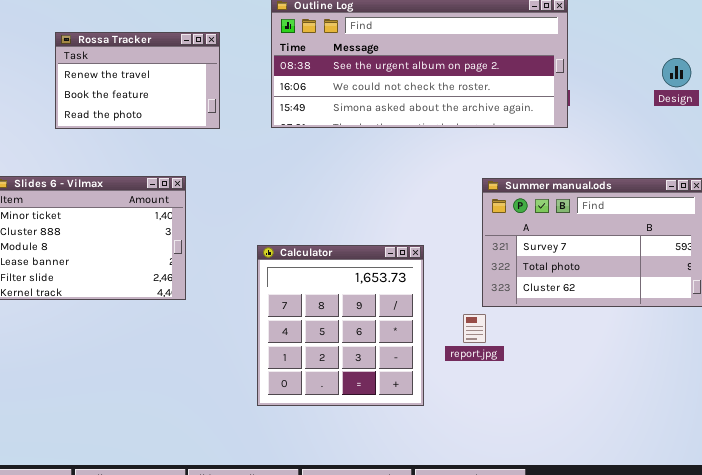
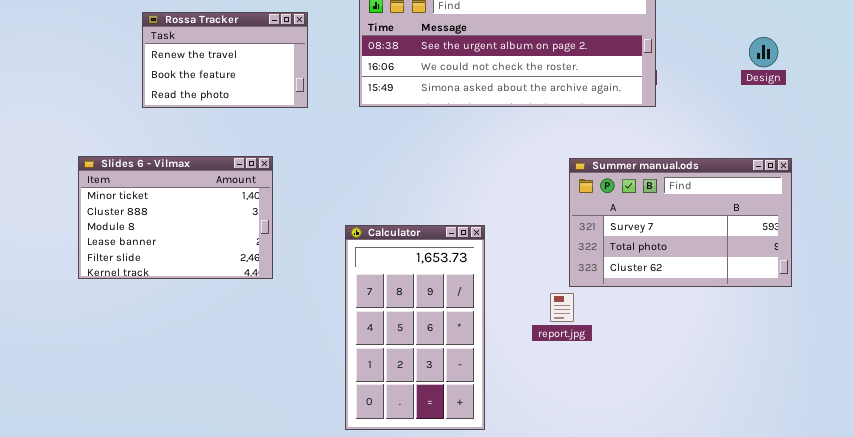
Calculator: [257,245,424,406] -> [345,225,485,430], resized

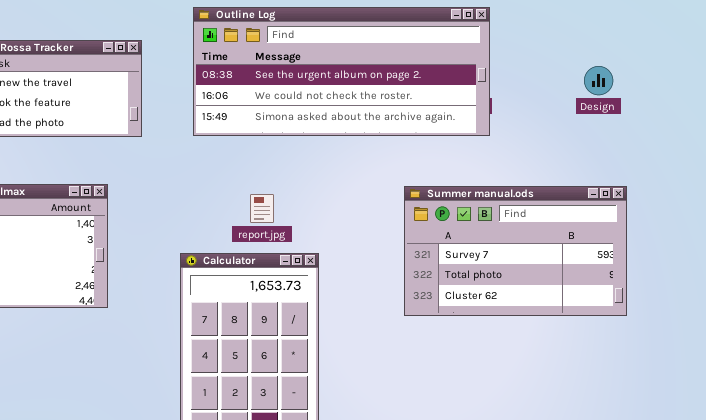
report.jpg: [550,293,574,322] -> [250,194,274,223], moved

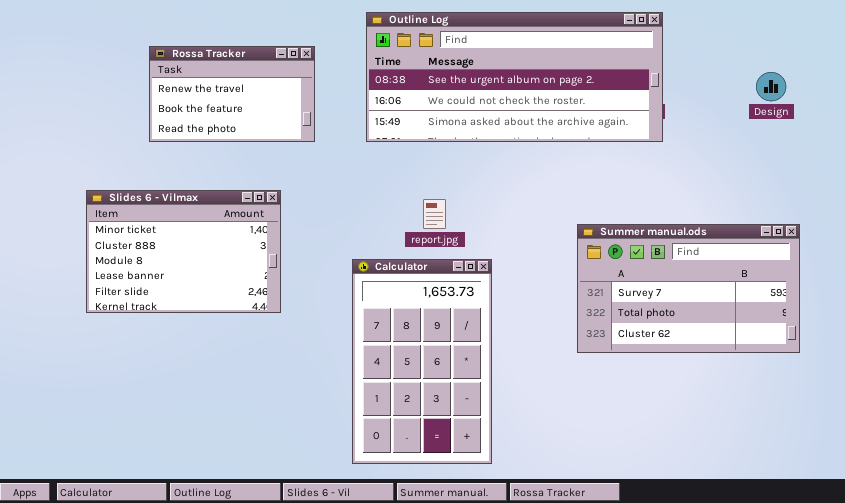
Summer manual.ods: [404,186,627,316] -> [577,224,800,353], moved

